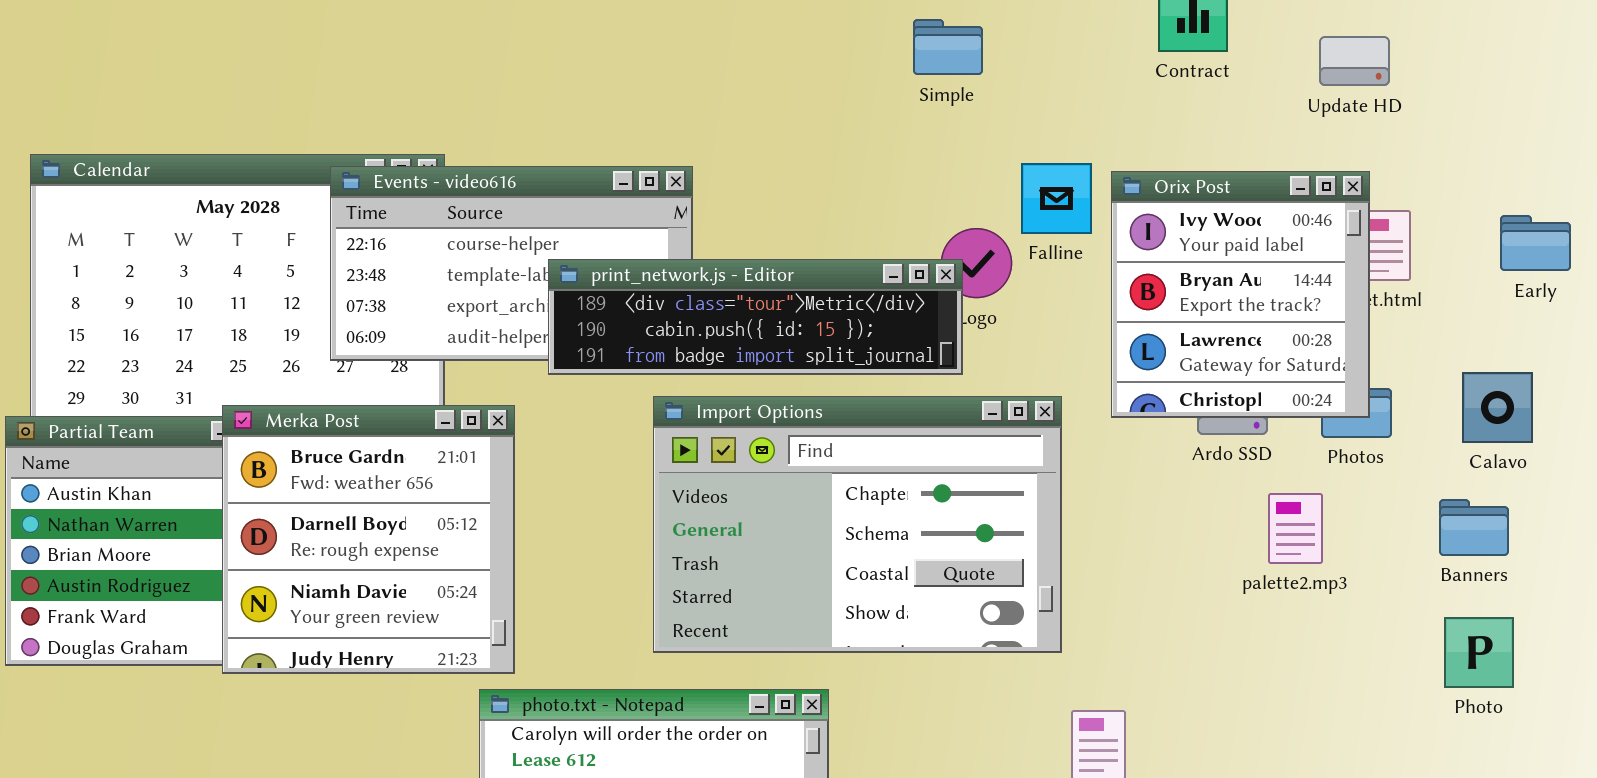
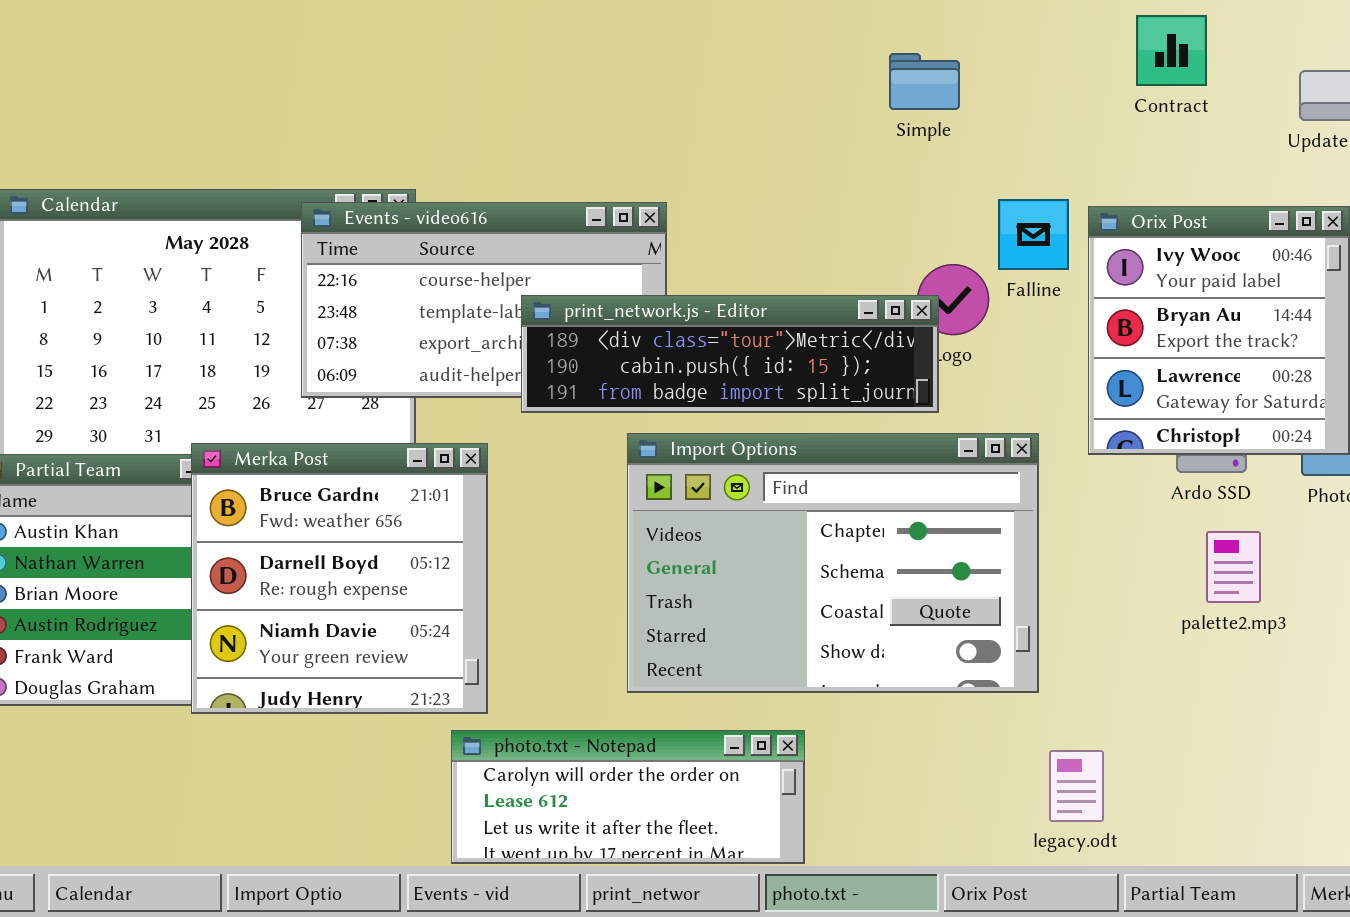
palette2.mp3: [1268,493,1323,564] -> [1206,531,1261,603], moved

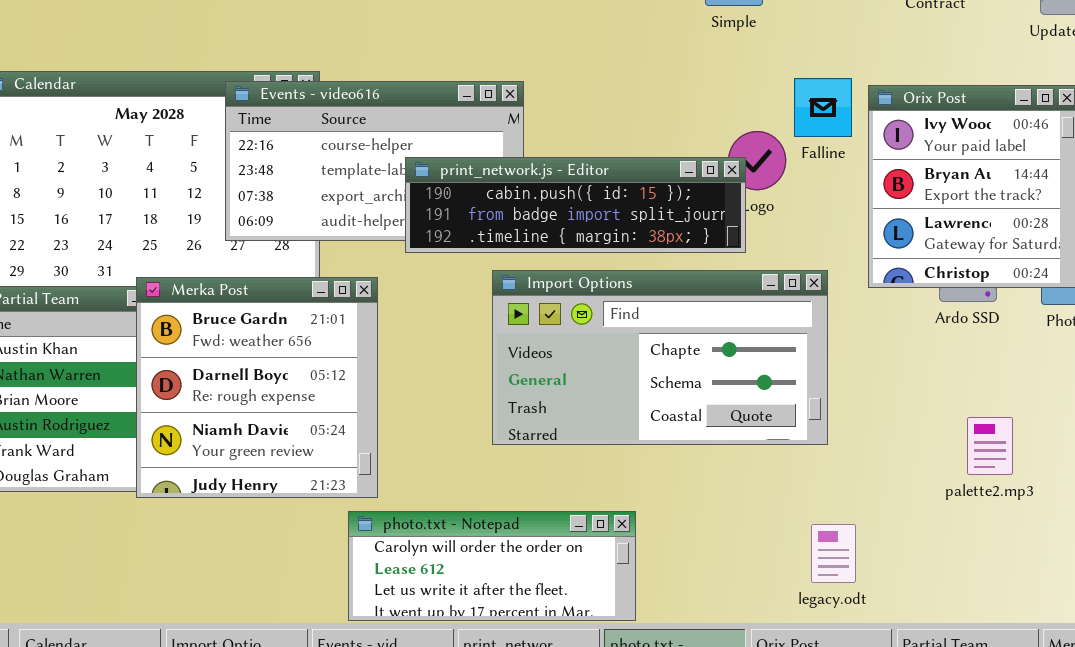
print_network.js - Editor: [521,295,939,413] -> [405,157,746,253], scrolled down 1 row
Import Options: [627,433,1039,693] -> [492,270,828,445], resized
palette2.mp3: [1206,531,1261,603] -> [967,417,1013,475], moved
legacy.odt: [1049,750,1104,822] -> [811,524,856,583], moved

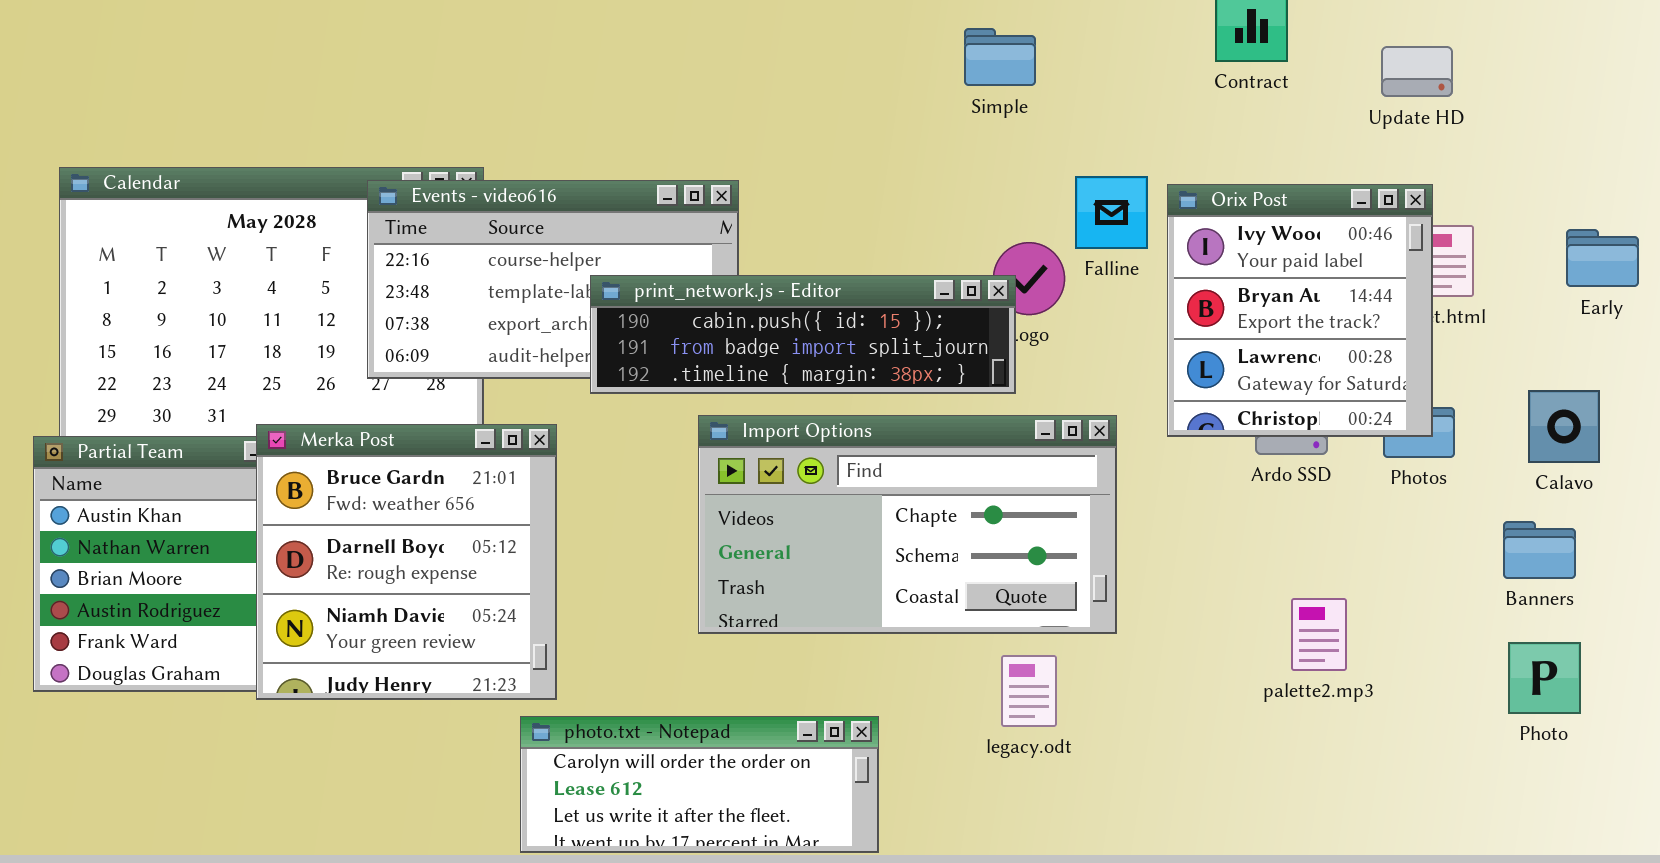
legacy.odt: [811,524,856,583] -> [1001,655,1057,727], moved

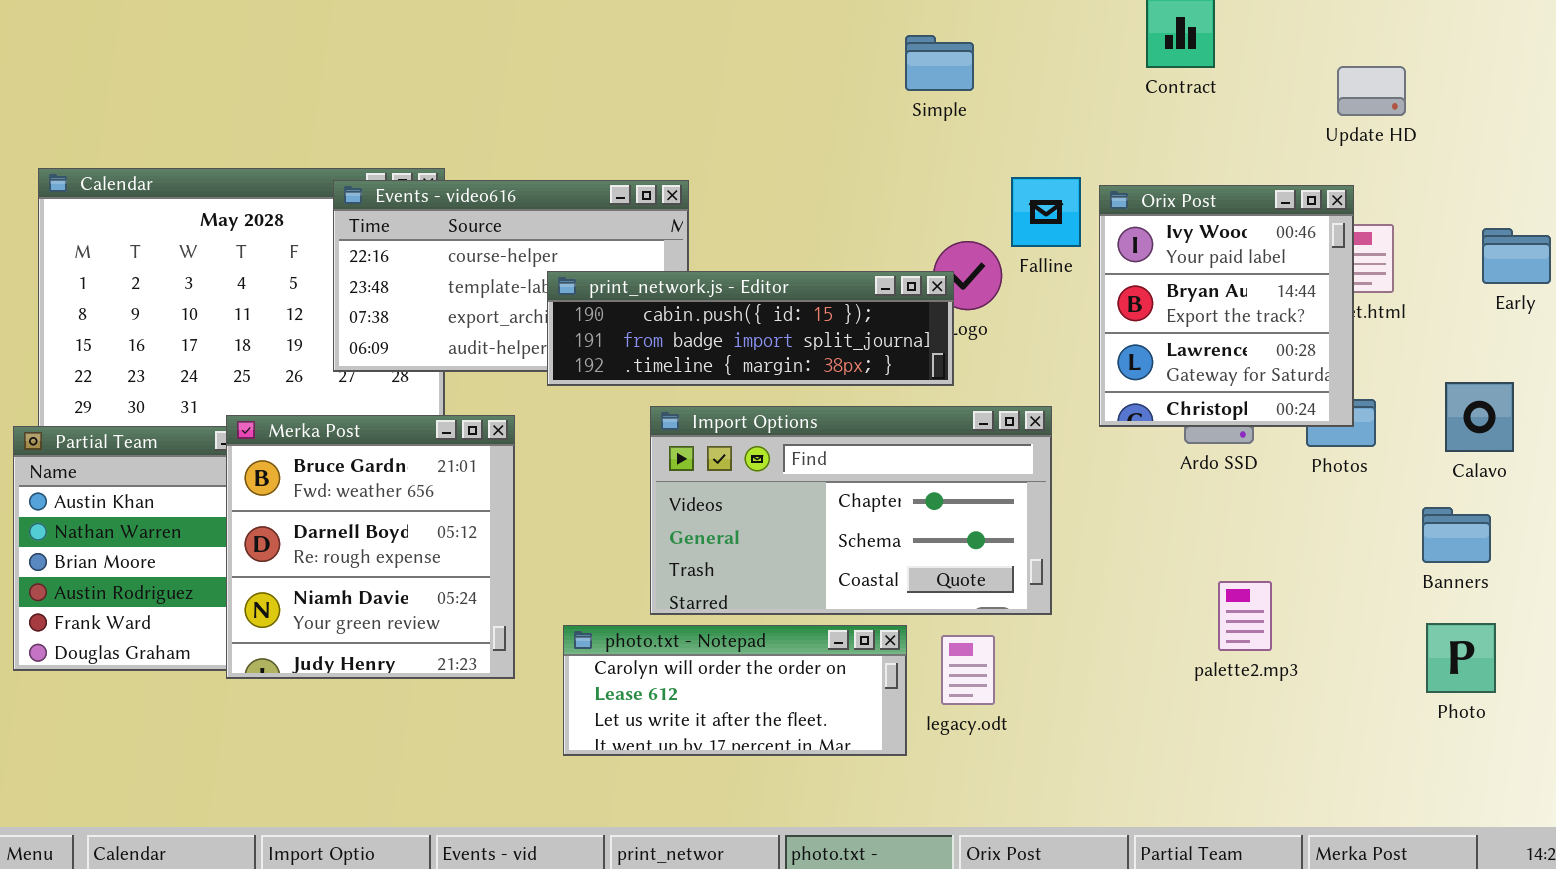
Update HD: [1381,46,1453,97] -> [1337,66,1406,116], moved
photo.txt - Notepad: [520,716,879,853] -> [563,625,907,756], moved

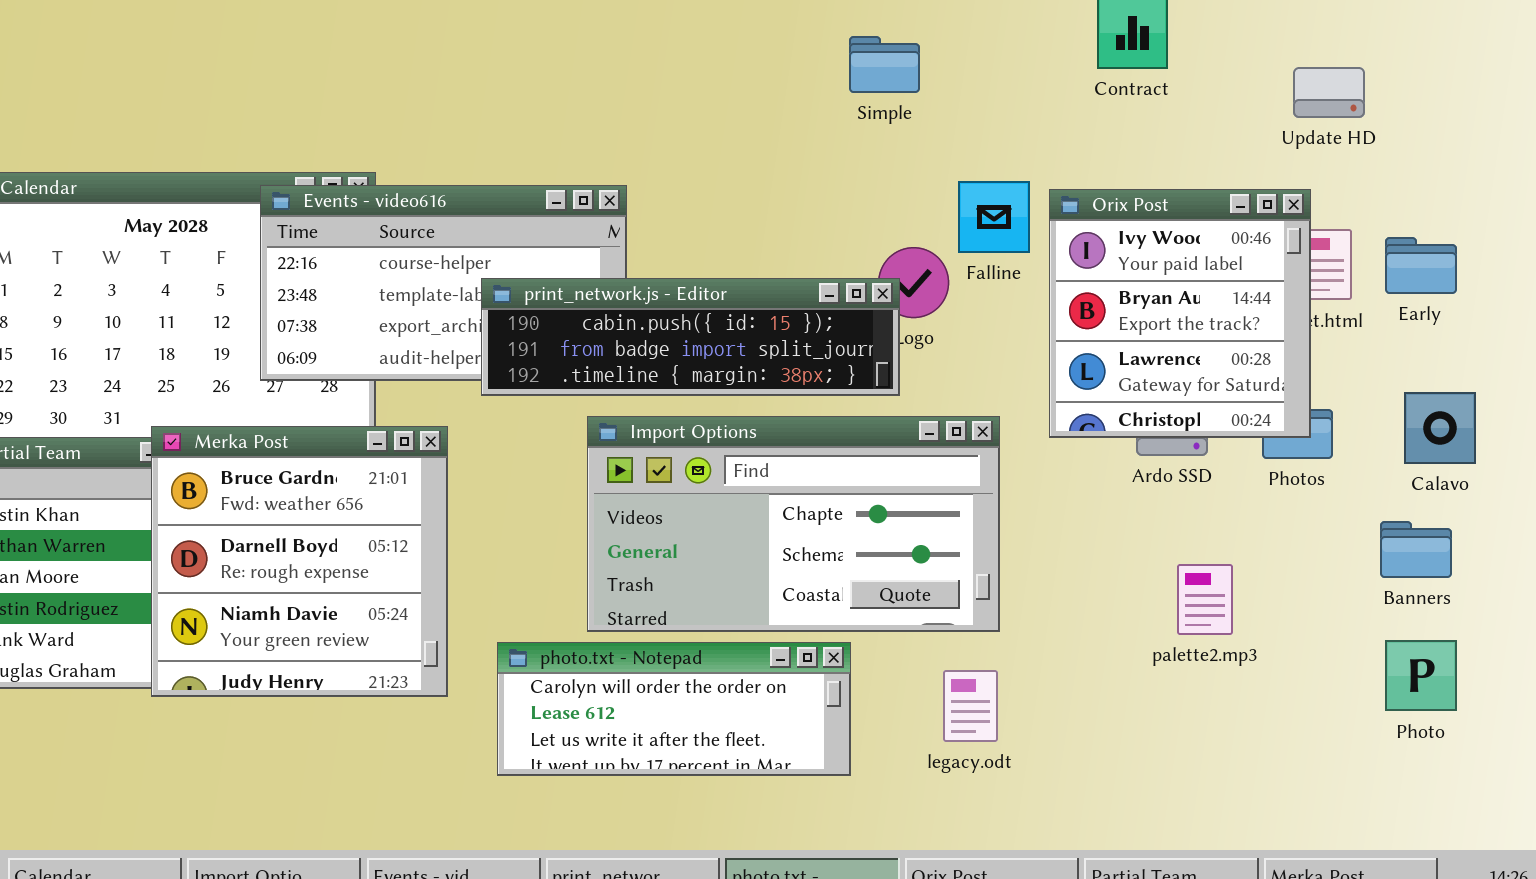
Early: [1482,228,1551,284] -> [1385,237,1457,294], moved
palette2.mp3: [1218,581,1272,651] -> [1177,564,1233,635], moved
legacy.odt: [941,635,995,705] -> [943,670,998,742], moved

